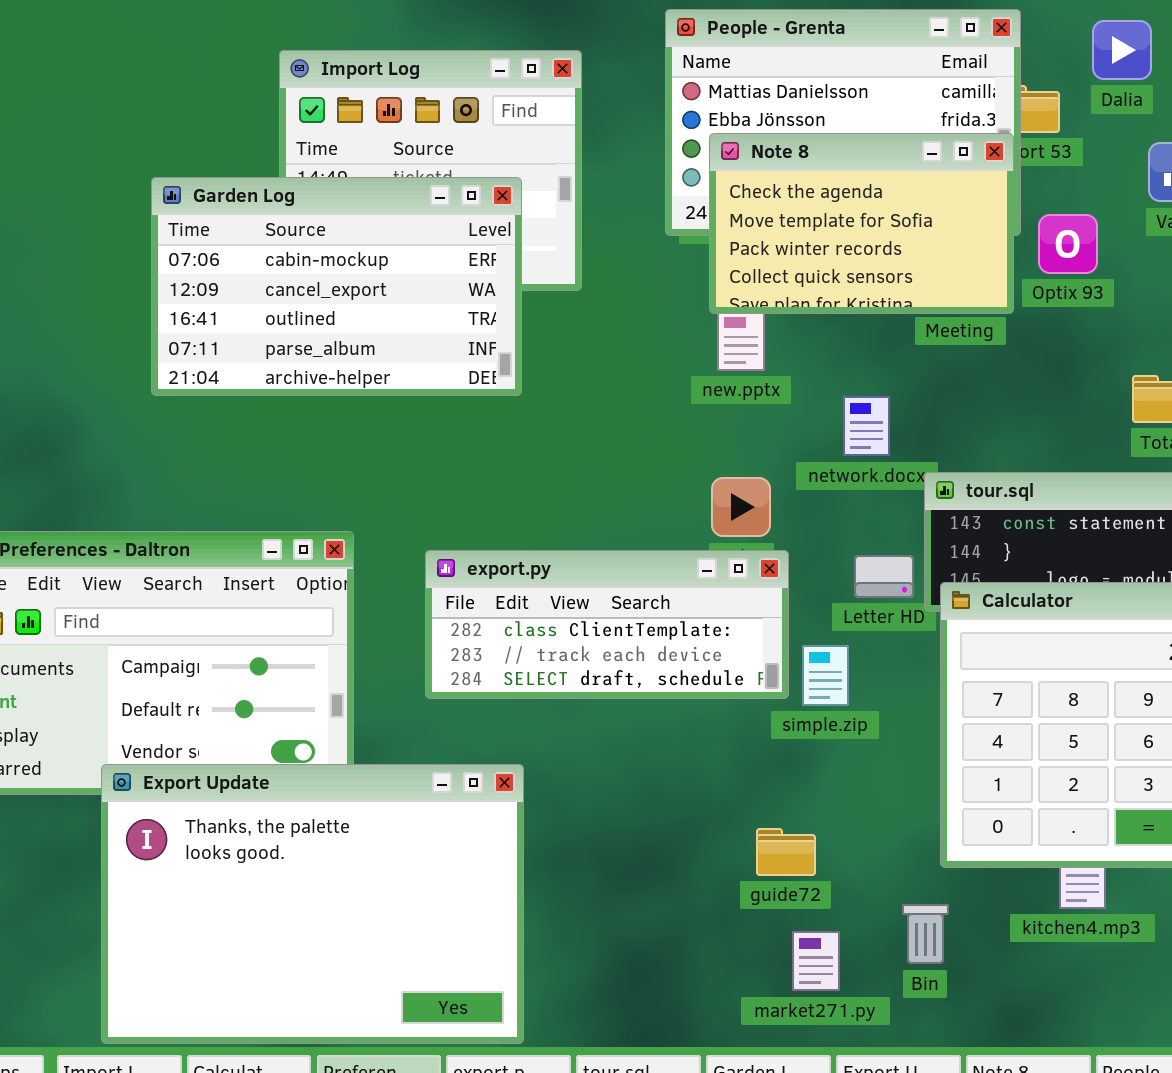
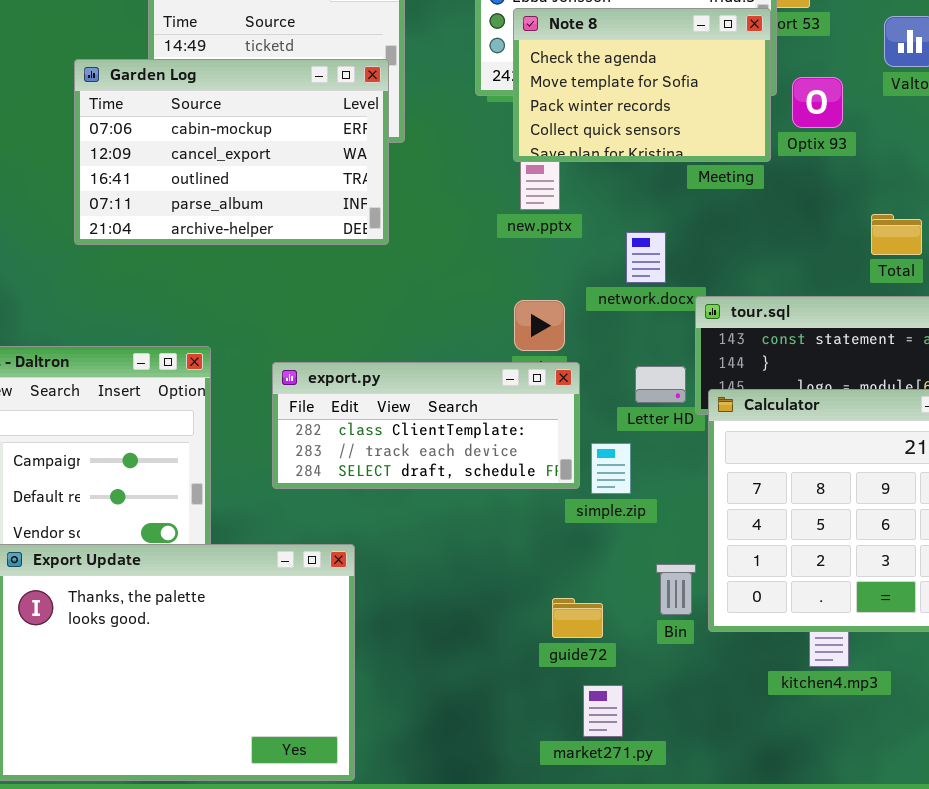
Garden Log: [151,177,522,396] -> [74,59,389,245], moved
Bin: [902,904,949,964] -> [656,564,696,615], moved

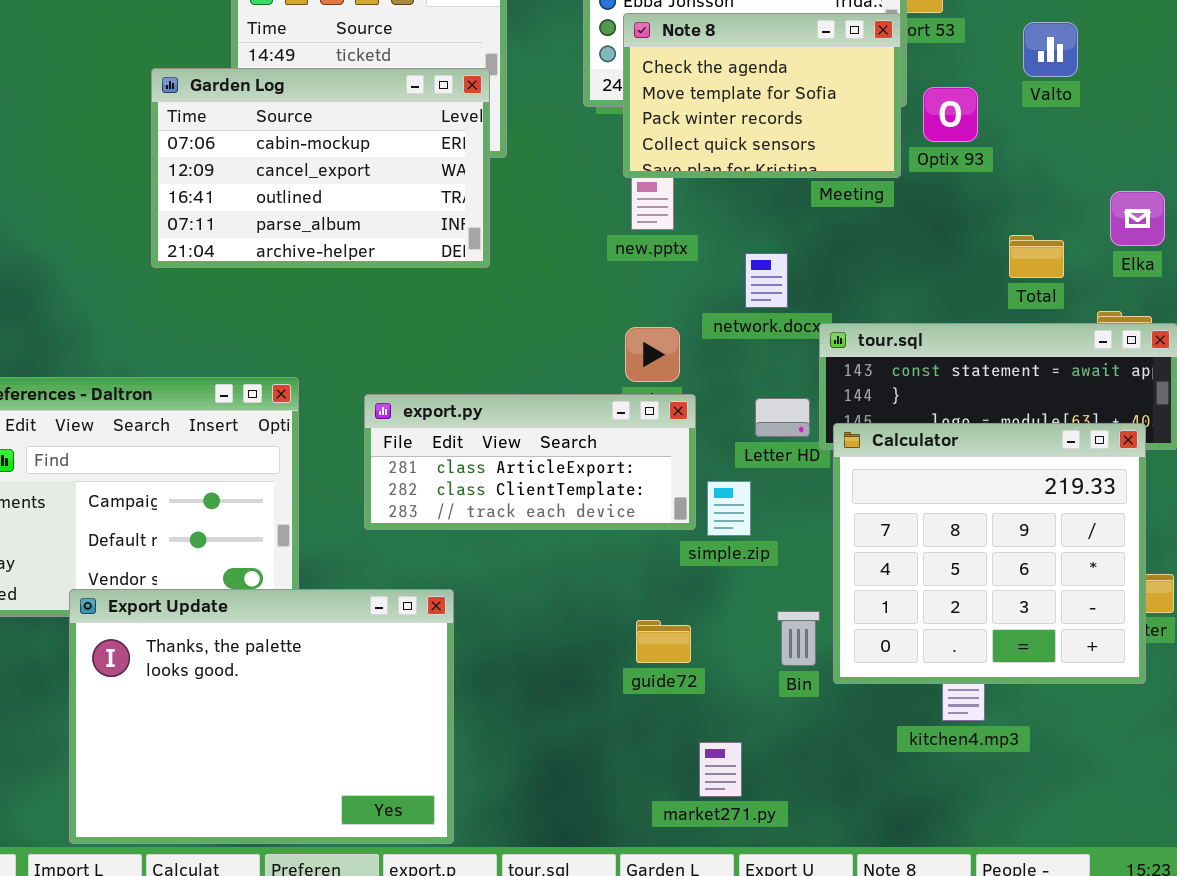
export.py: [272,362,580,489] -> [364,394,696,530], scrolled up 1 row
guide72: [552,598,603,638] -> [636,620,691,663], moved

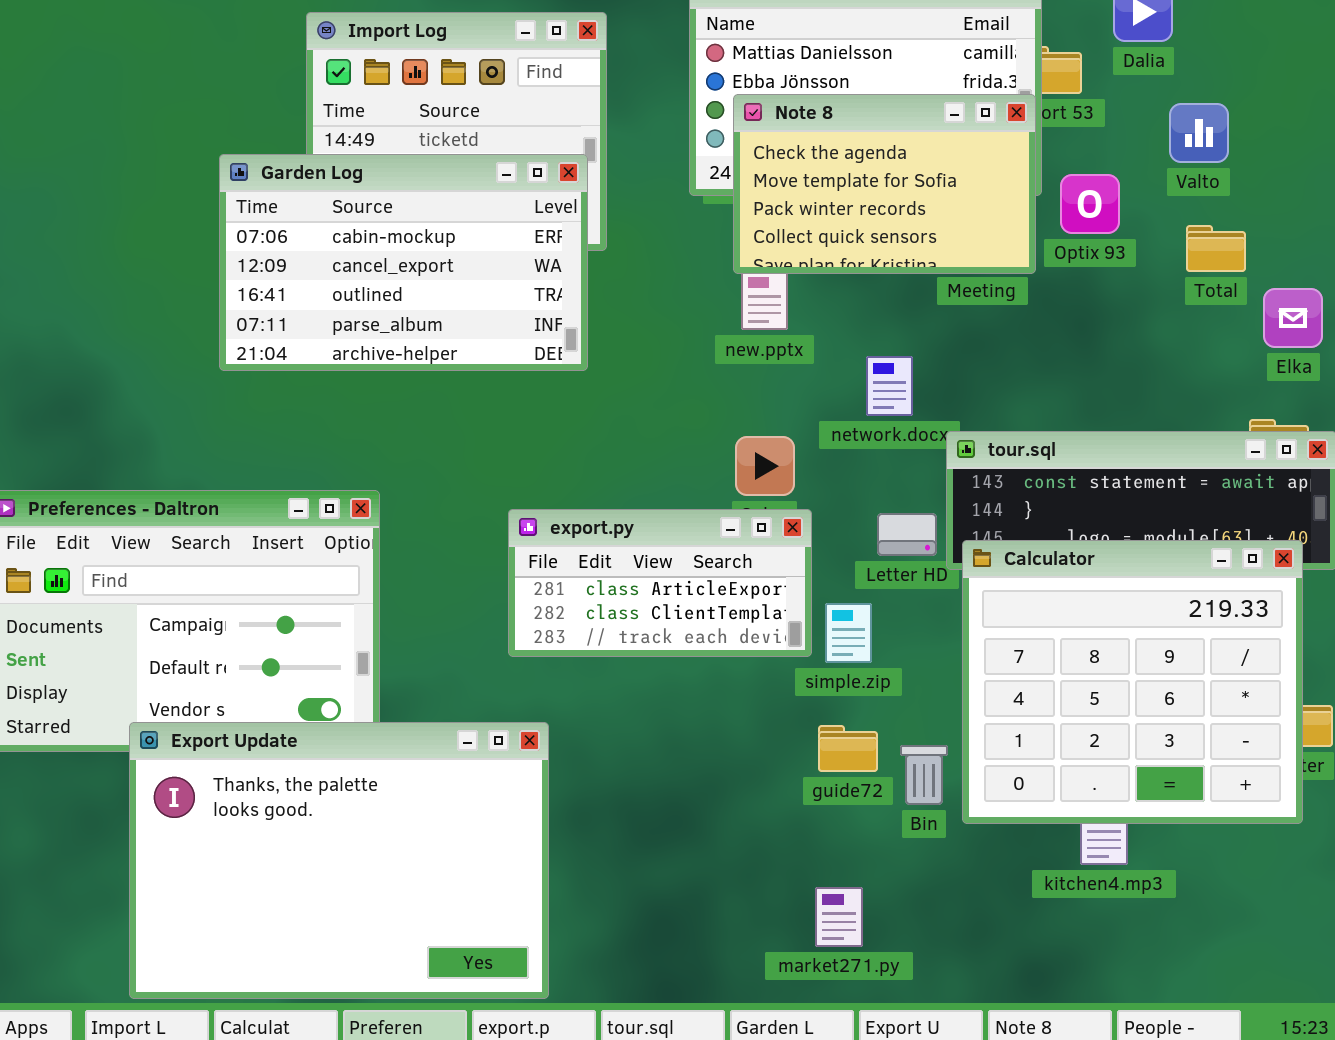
Total: [1009,235,1064,278] -> [1186,225,1246,272], moved
export.py: [364,394,696,530] -> [508,509,812,657], resized
guide72: [636,620,691,663] -> [818,725,878,772], moved

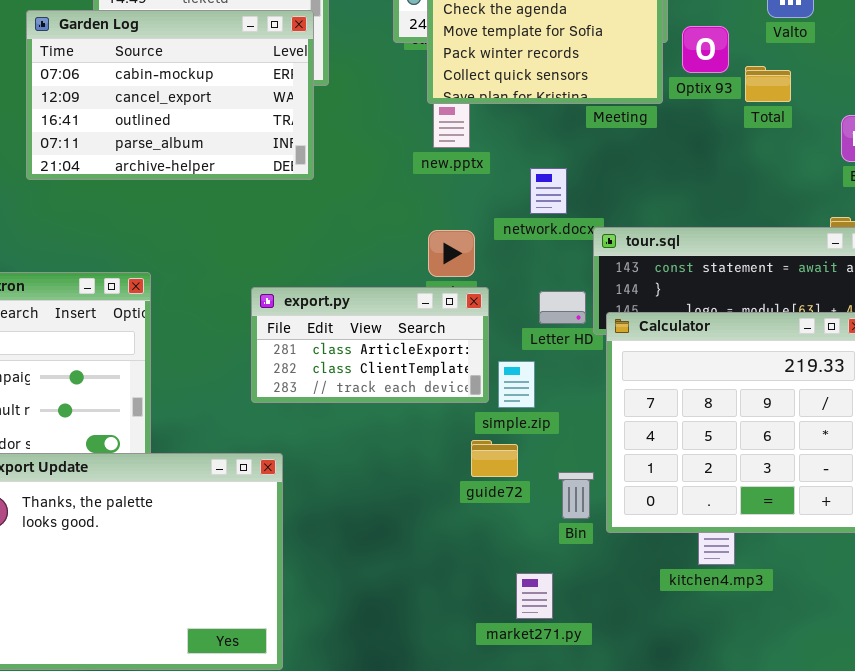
Total: [1186,225,1246,272] -> [745,66,791,102], moved
guide72: [818,725,878,772] -> [471,440,518,477], moved
market271.py: [815,887,863,947] -> [516,573,553,619], moved

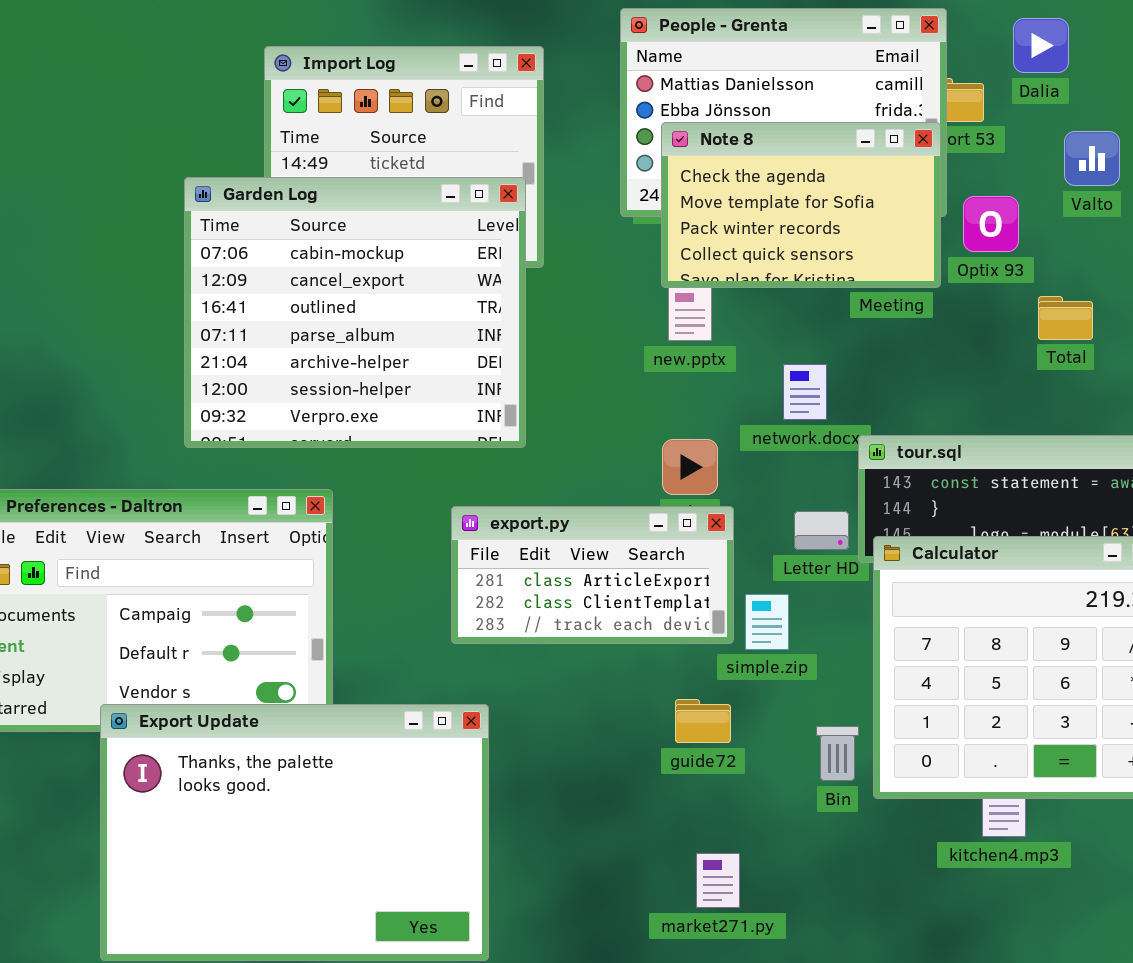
Garden Log: [26,10,314,180] -> [184,177,526,448], resized
Total: [745,66,791,102] -> [1038,296,1093,340], moved
guide72: [471,440,518,477] -> [675,699,731,743], moved
market271.py: [516,573,553,619] -> [696,853,740,908], moved

